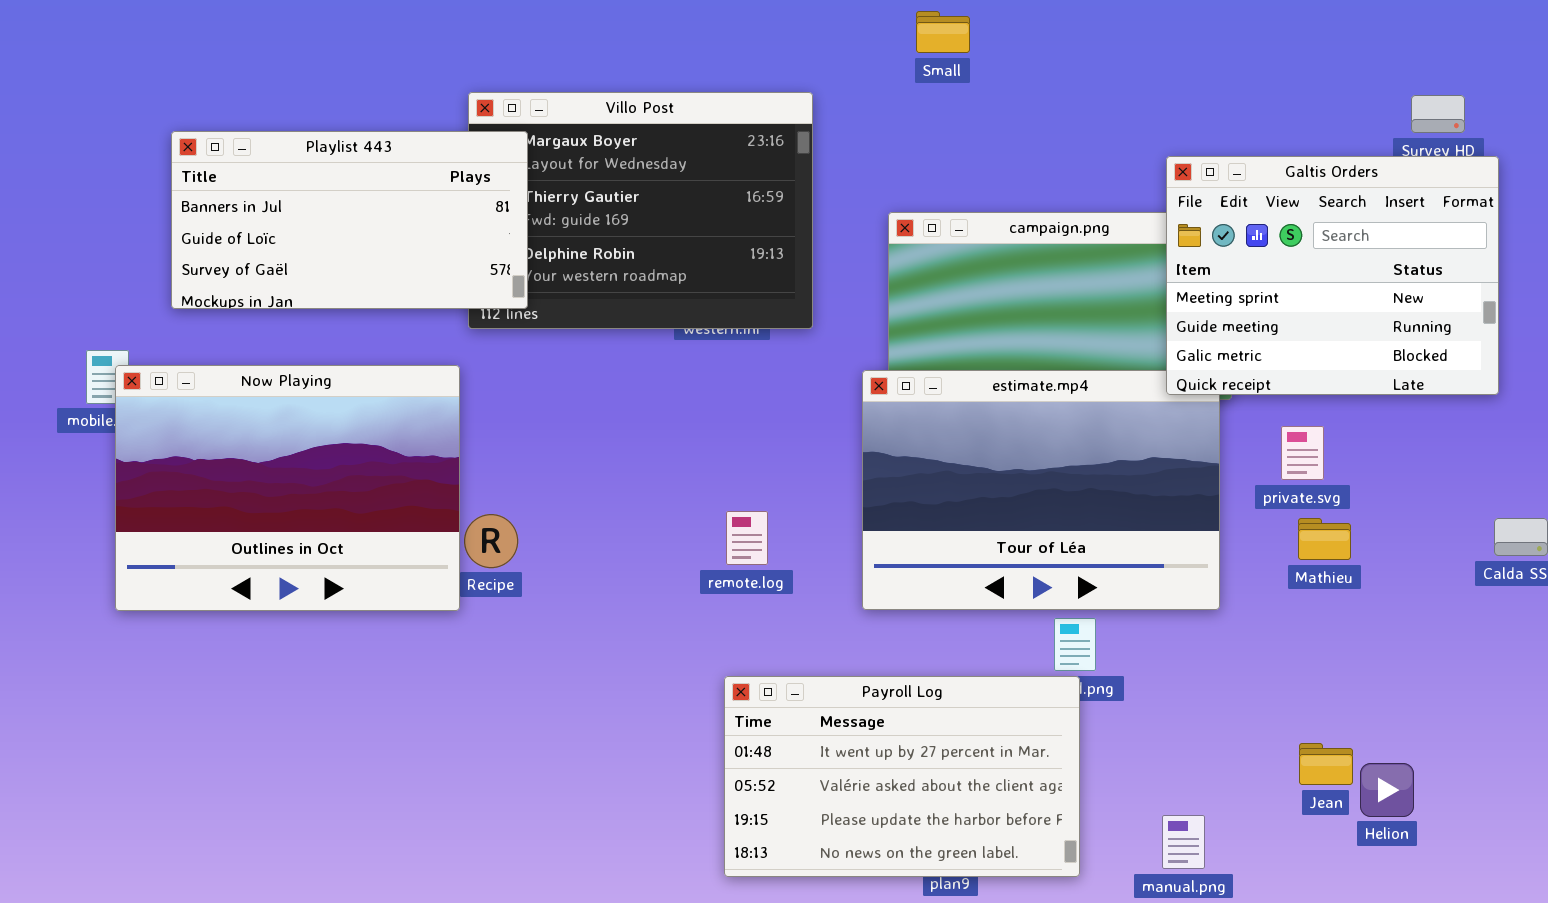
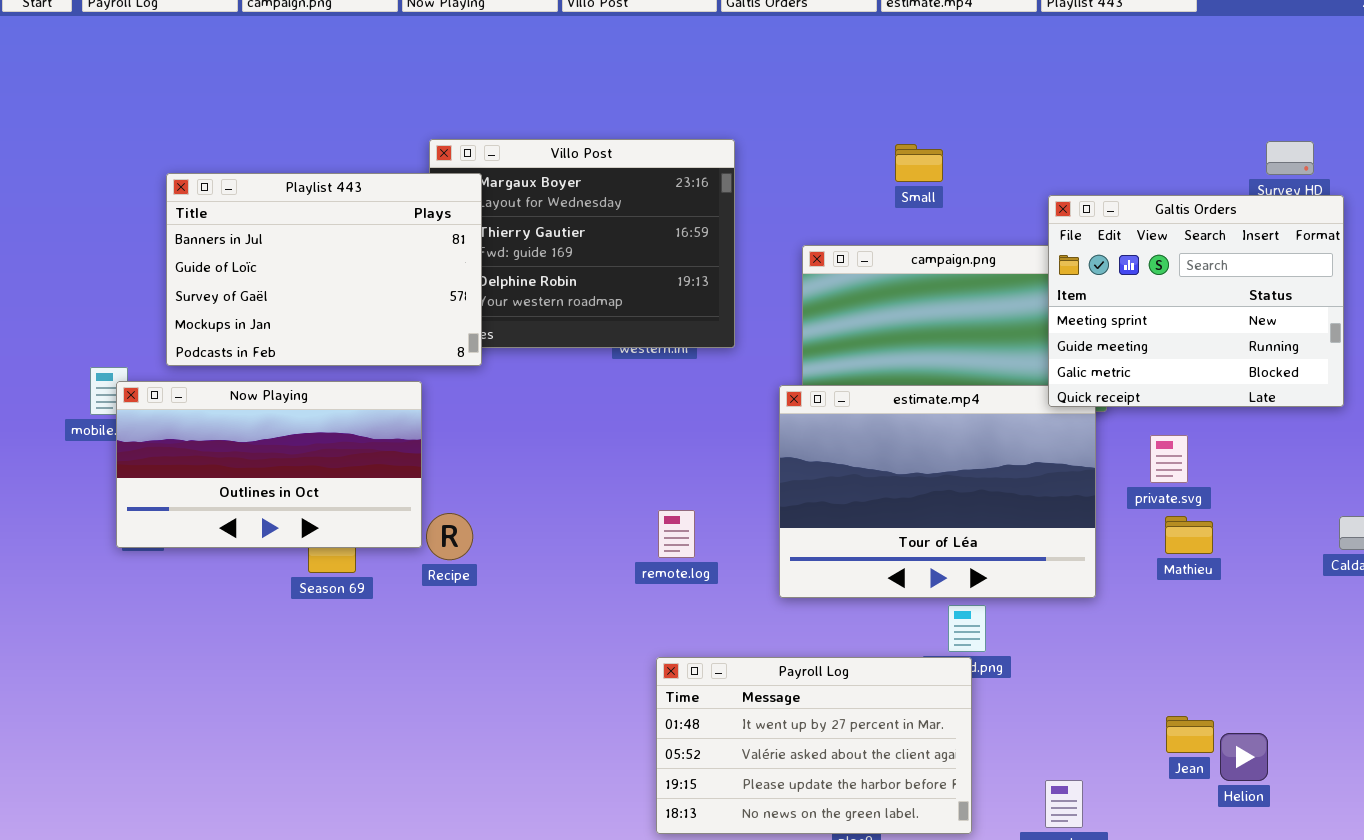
Small: [916,11,970,53] -> [895,144,943,182], moved
Playlist 443: [171,131,528,309] -> [166,173,482,366], resized
Now Playing: [115,365,460,611] -> [116,381,422,548], resized

